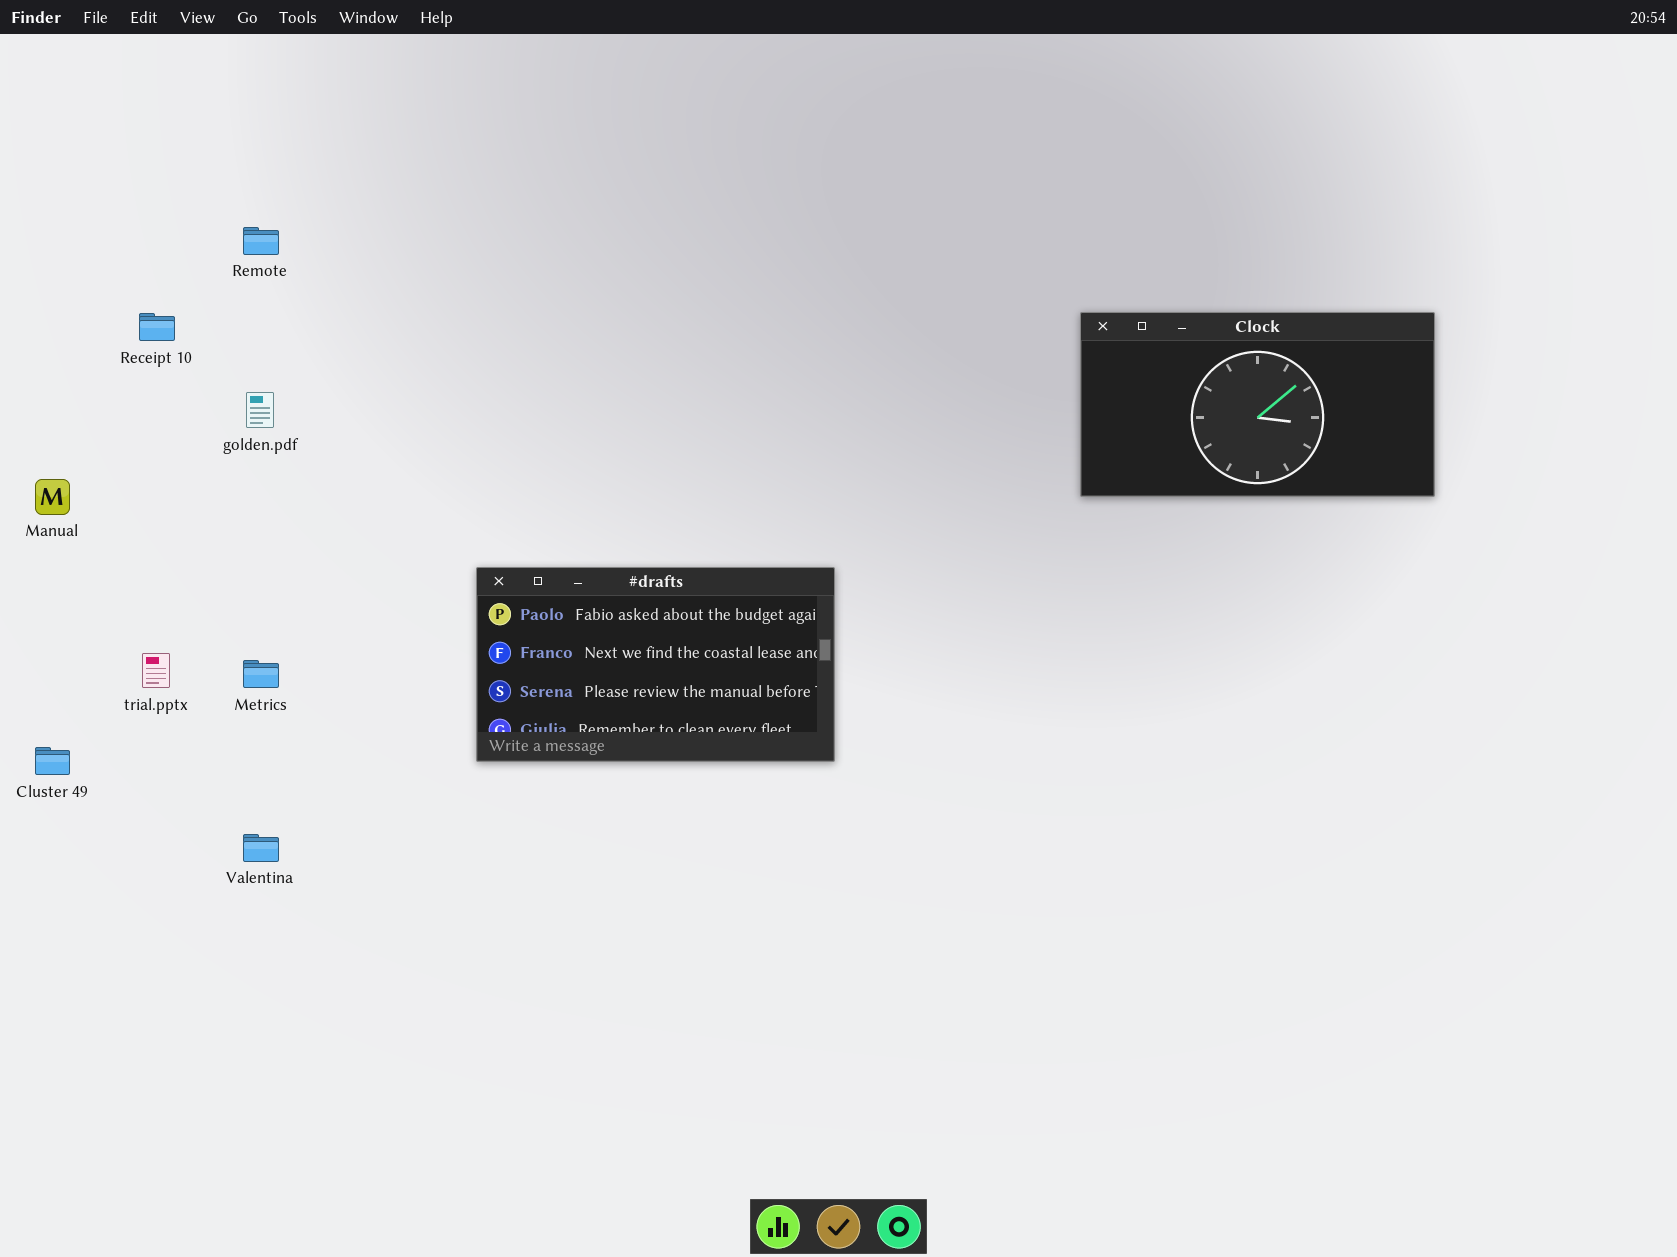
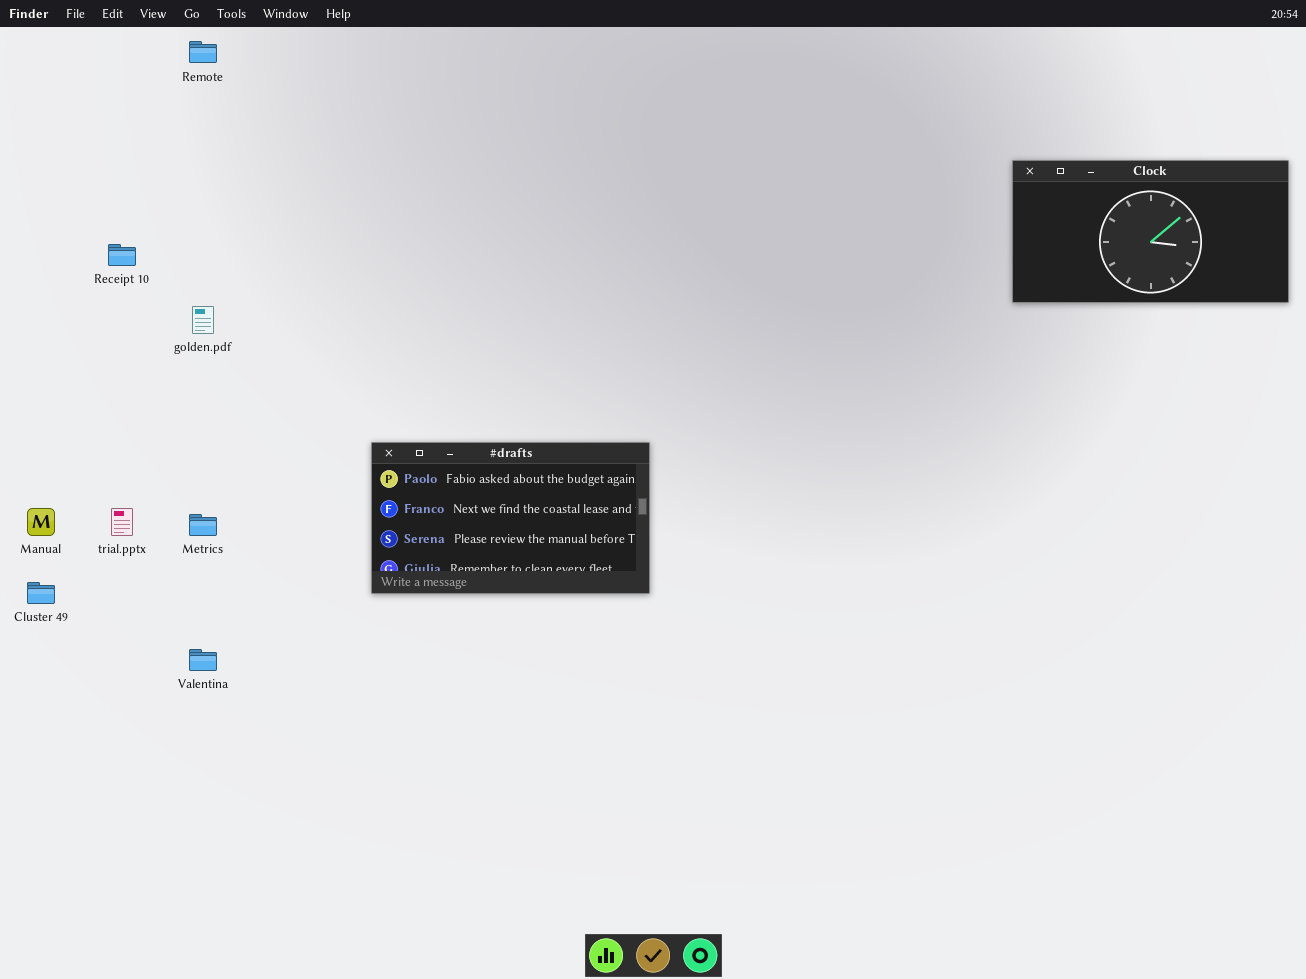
Remote: [243,227,279,255] -> [189,41,217,63], moved
Clock: [1080,312,1435,497] -> [1012,160,1289,303], moved
Manual: [35,479,70,515] -> [27,508,55,536], moved

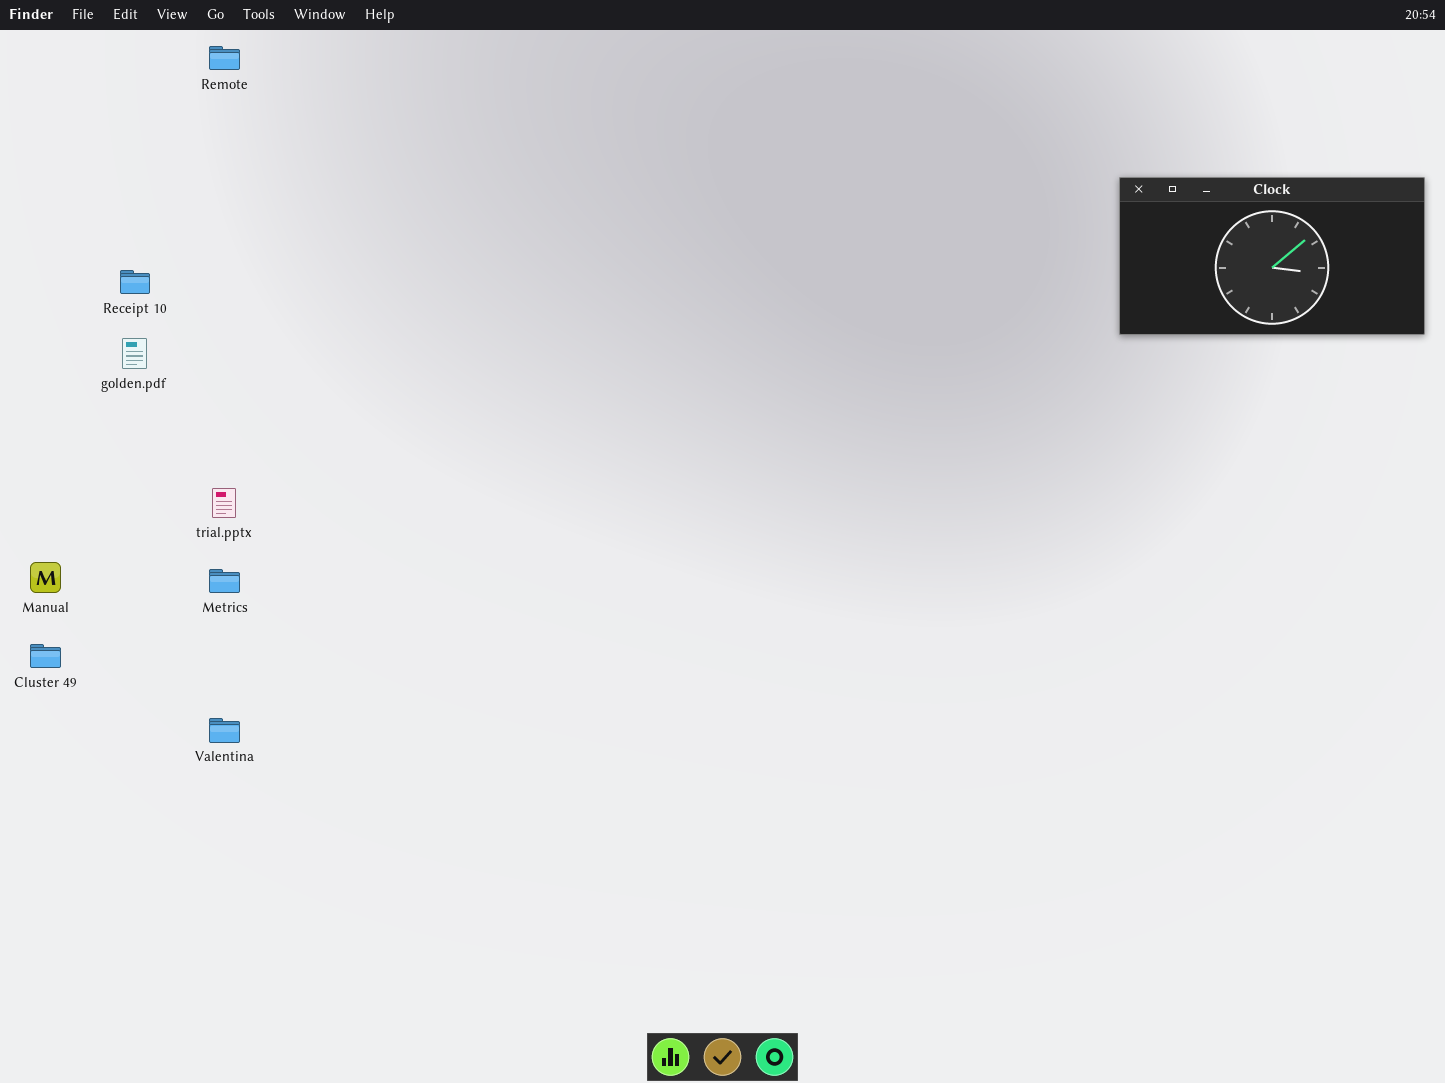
golden.pdf: [192,306,214,334] -> [122,338,147,369], moved
#drafts: [371,442,650,594] -> none, closed
trial.pptx: [111,508,133,536] -> [212,488,236,518], moved

